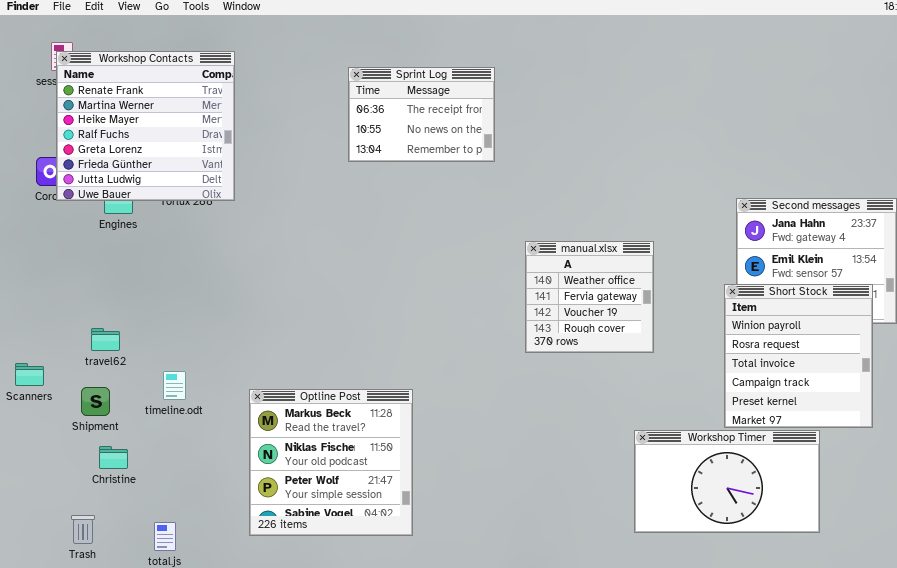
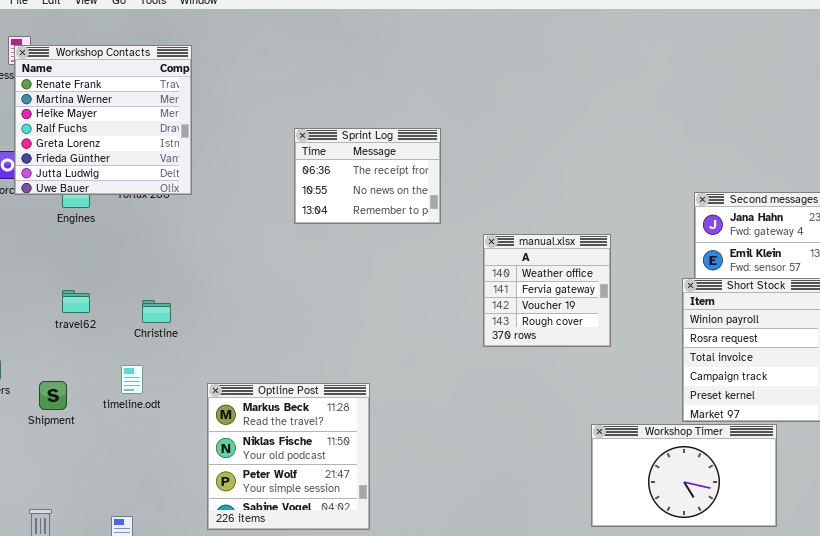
Sprint Log: [348,67,495,162] -> [294,128,441,224], moved
travel62: [91,328,120,351] -> [62,290,90,313], moved
Christine: [99,446,128,469] -> [142,300,171,323], moved

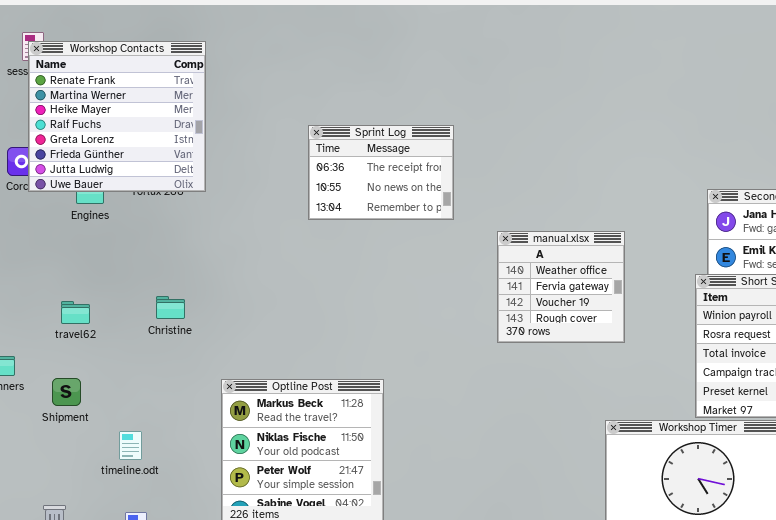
travel62: [62,290,90,313] -> [61,301,90,324], moved
timeline.odt: [121,365,143,394] -> [119,431,142,460], moved

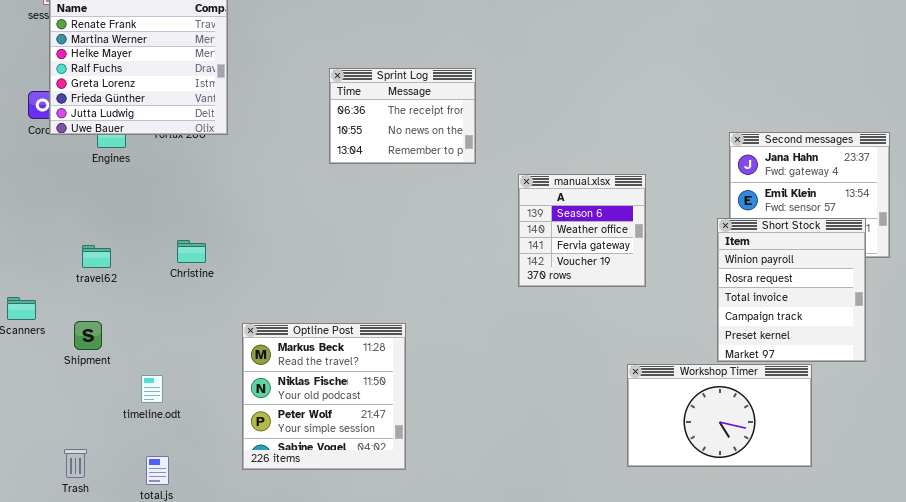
manual.xlsx: [497,231,625,343] -> [518,174,646,287], scrolled up 1 row

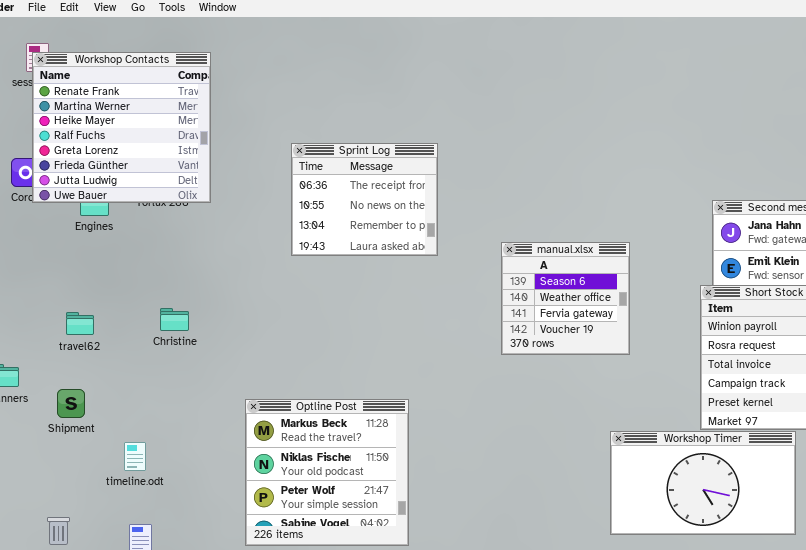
Sprint Log: [329,68,476,164] -> [291,143,438,256], moved, resized
Optline Post: [242,323,406,470] -> [245,399,409,546], moved

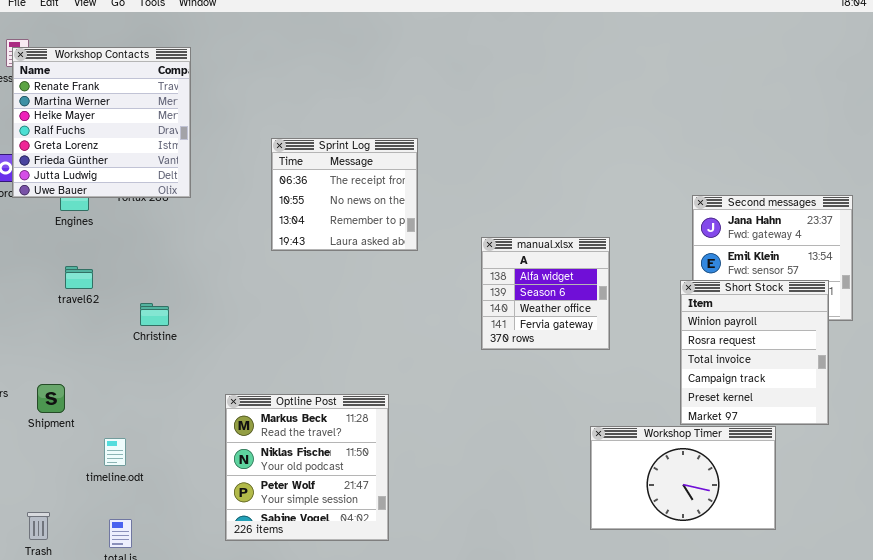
manual.xlsx: [501,242,630,355] -> [481,237,610,350], scrolled up 1 row
travel62: [66,312,94,335] -> [65,266,93,289], moved

